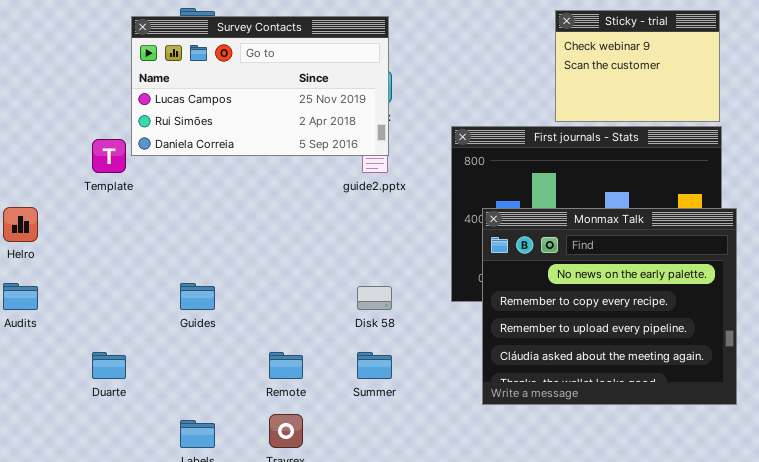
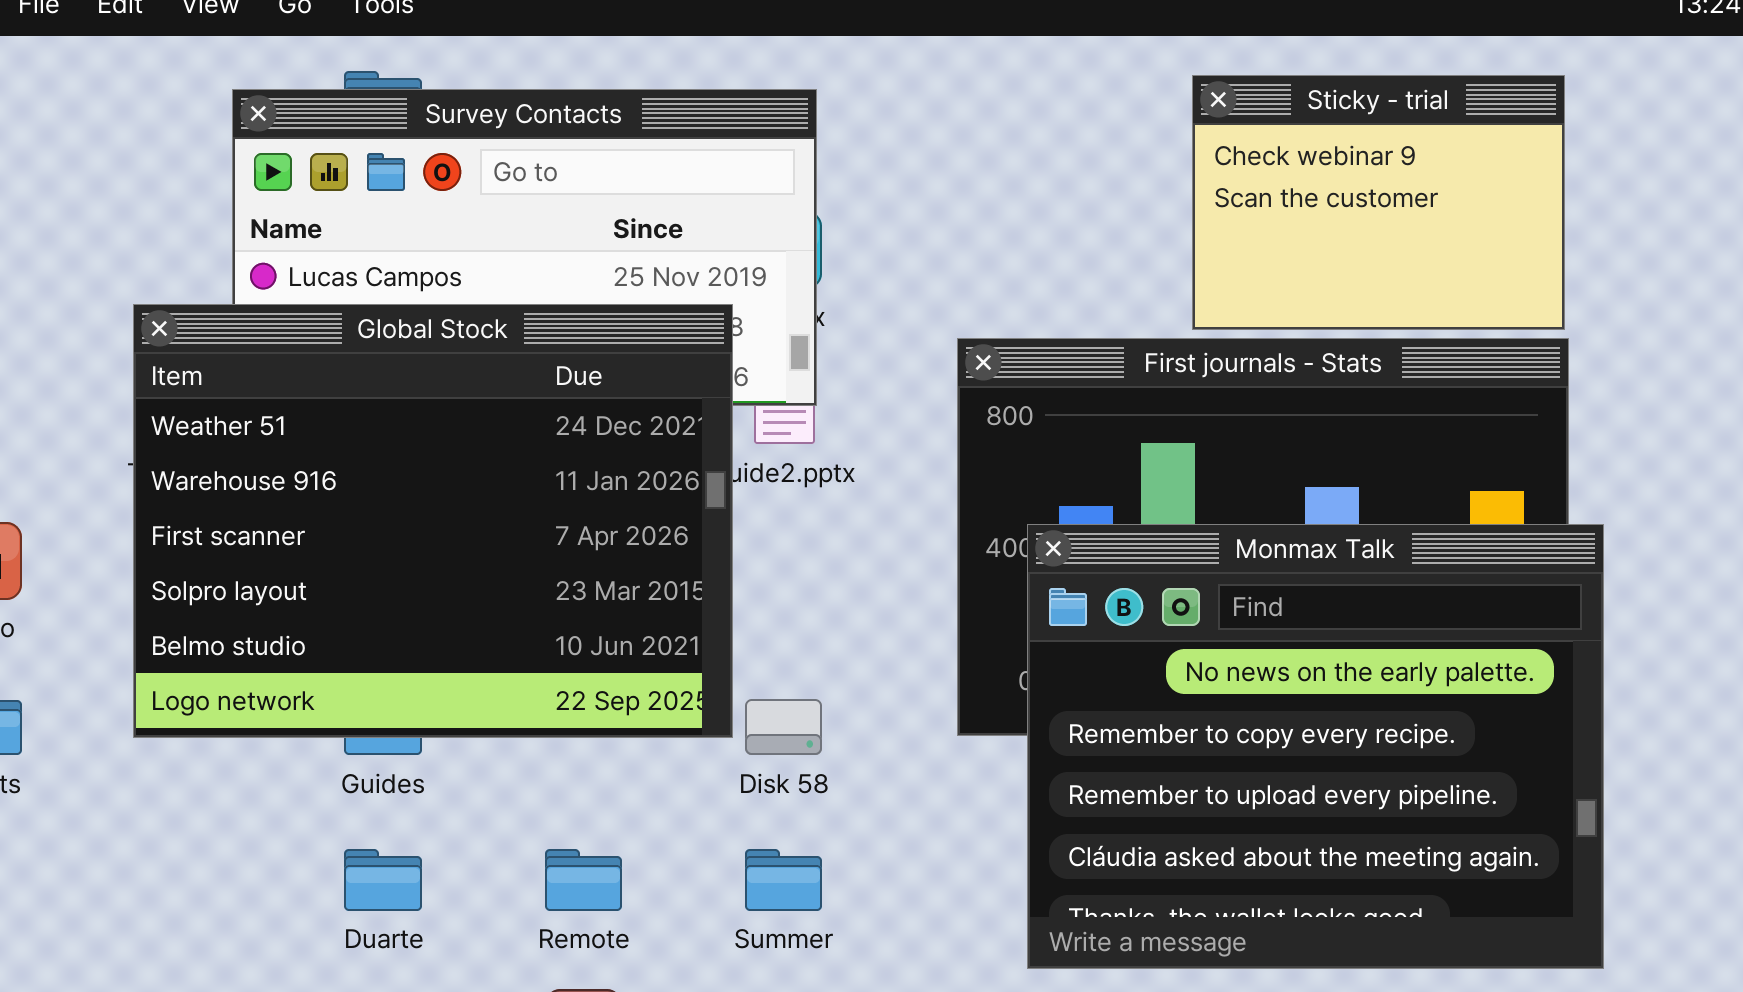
Global Stock: none -> [133,304,733,738], opened
Duarte: [92,352,126,379] -> [344,849,422,911], moved

